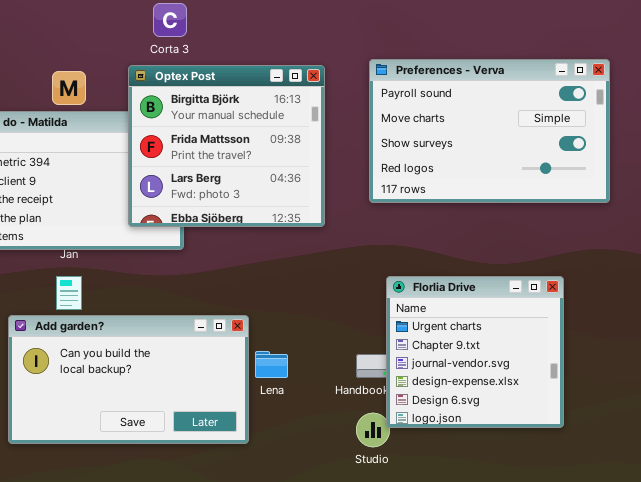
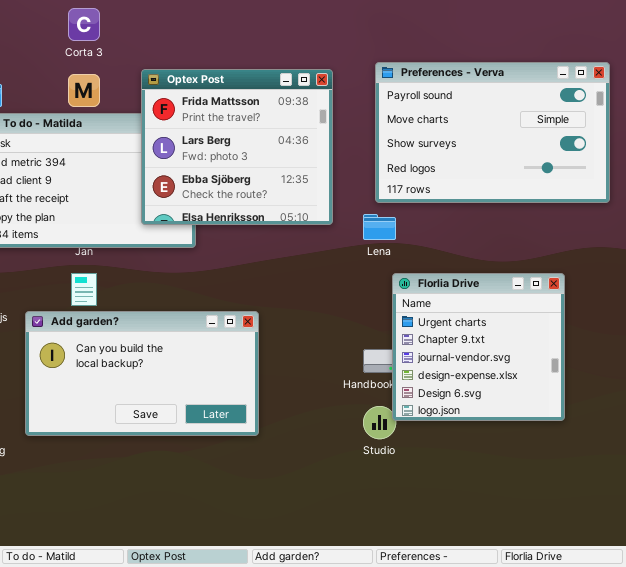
Corta 3: [153,3,187,37] -> [68,8,100,41], moved
Optex Post: [128,65,325,227] -> [141,69,333,225], scrolled down 1 row
Lena: [255,351,288,378] -> [363,214,396,240], moved

